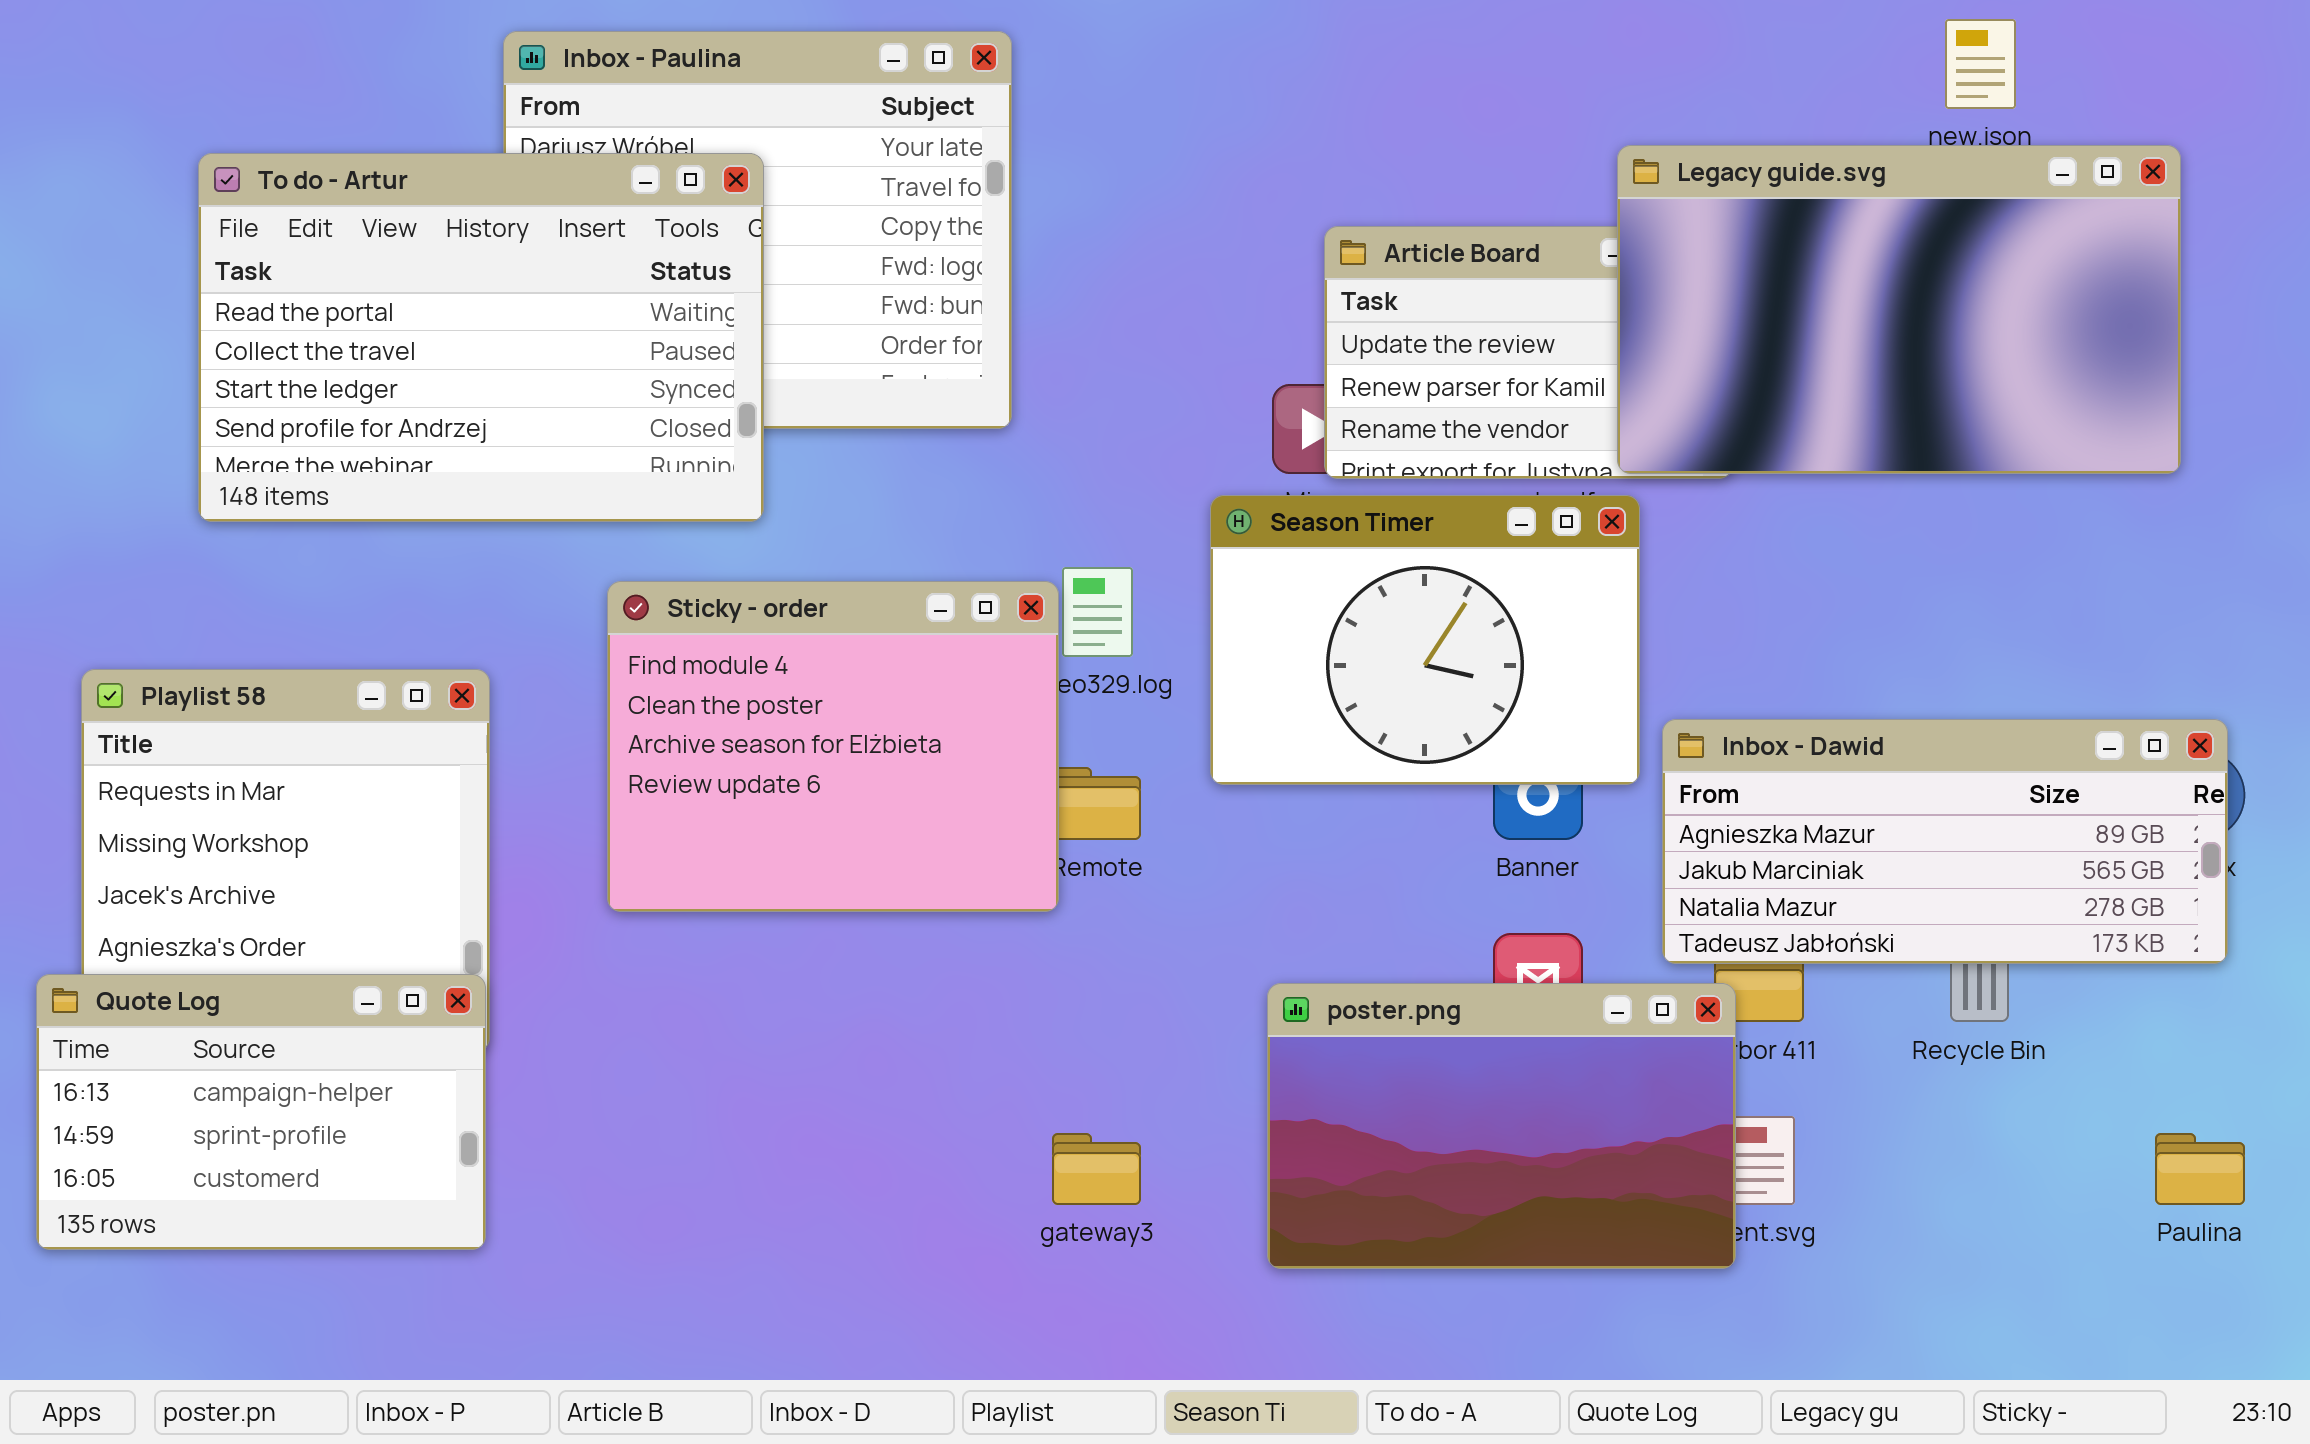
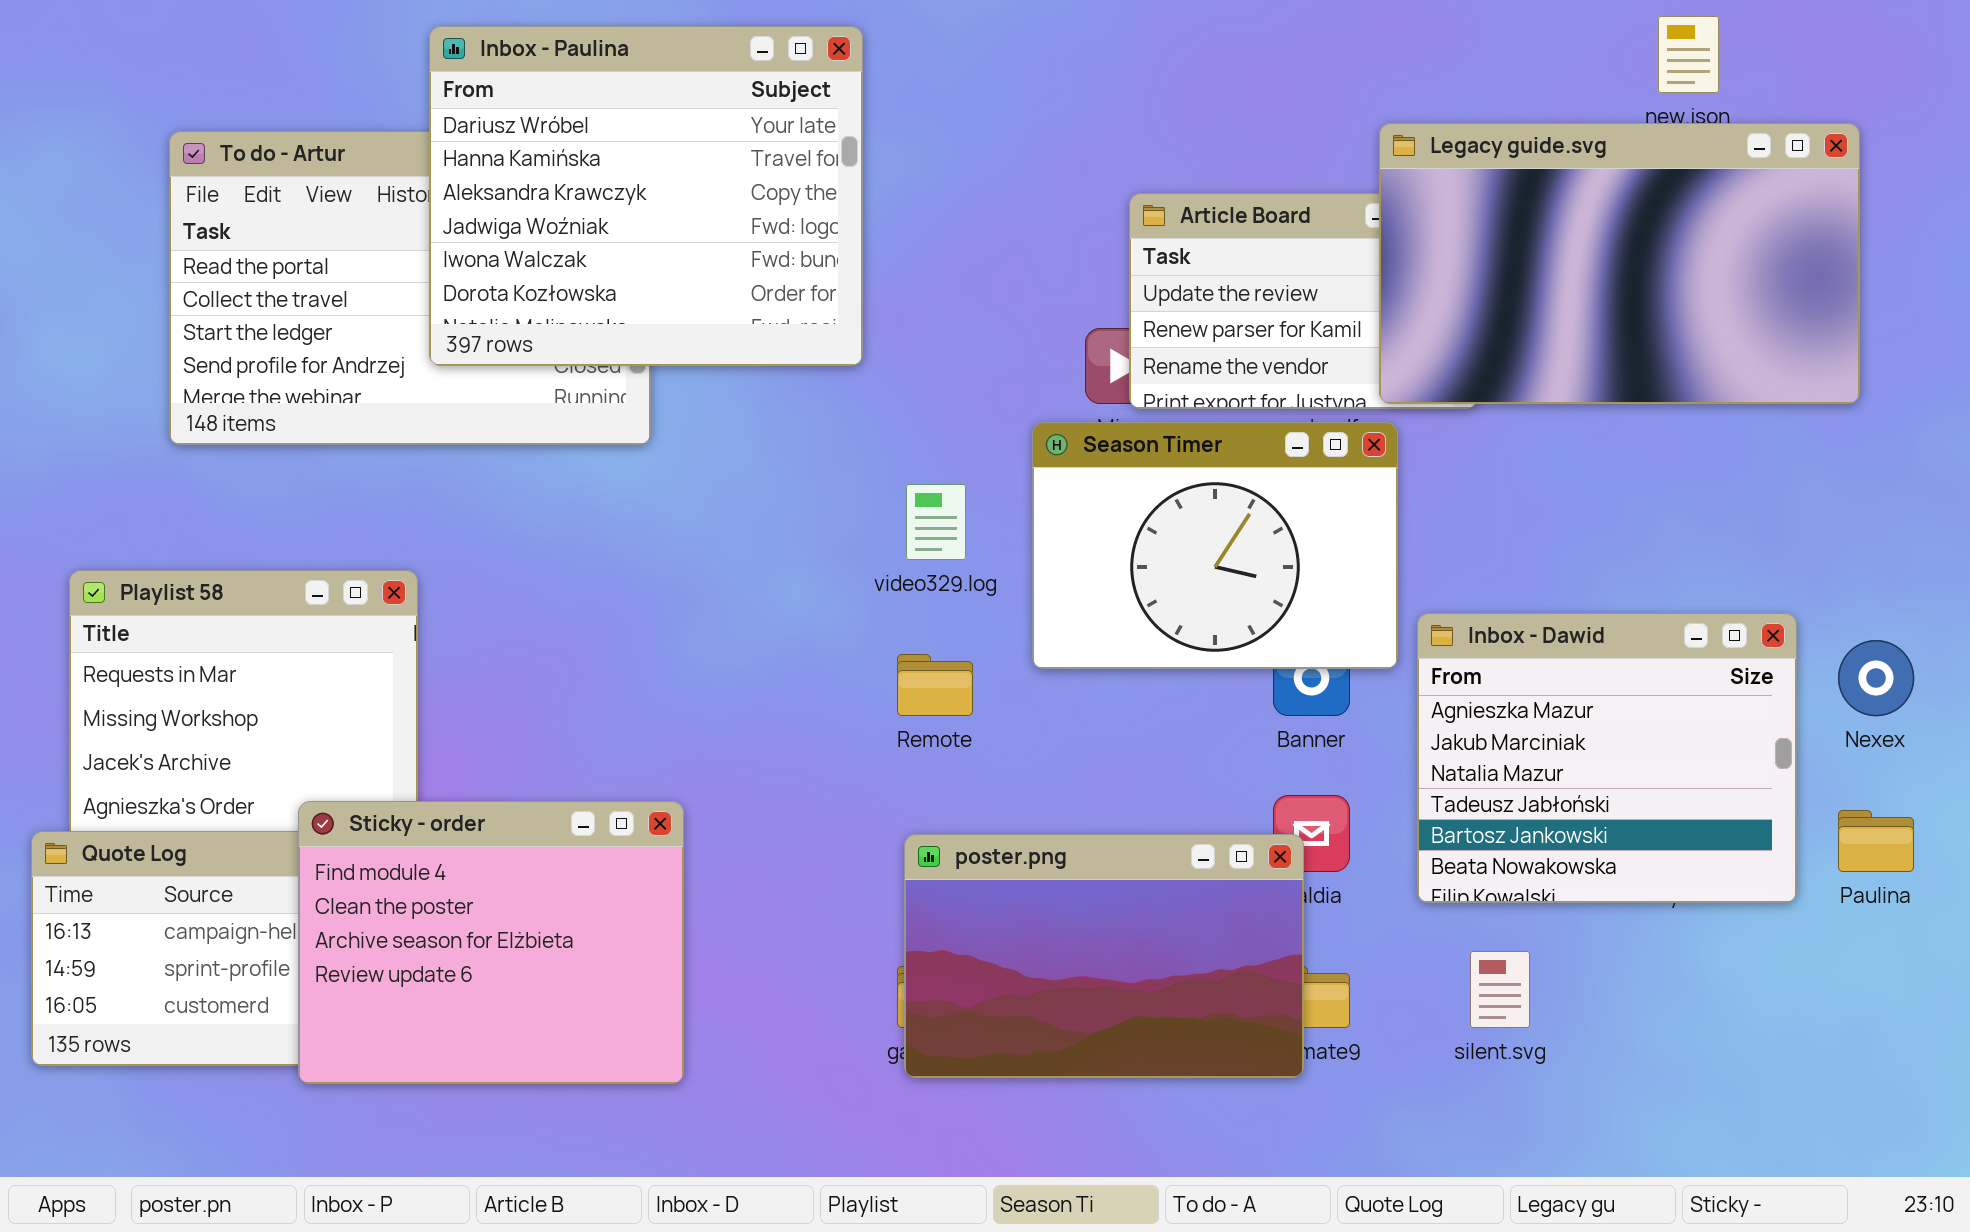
Inbox - Paulina: [503,31,1012,429] -> [429,26,863,366], raised
Sticky - order: [607,581,1059,912] -> [298,801,684,1084], moved
Inbox - Dawid: [1662,719,2228,964] -> [1417,613,1797,903], resized
poster.png: [1267,983,1736,1269] -> [904,834,1304,1078], moved
Paulina: [2155,1133,2245,1205] -> [1838,810,1914,872], moved

